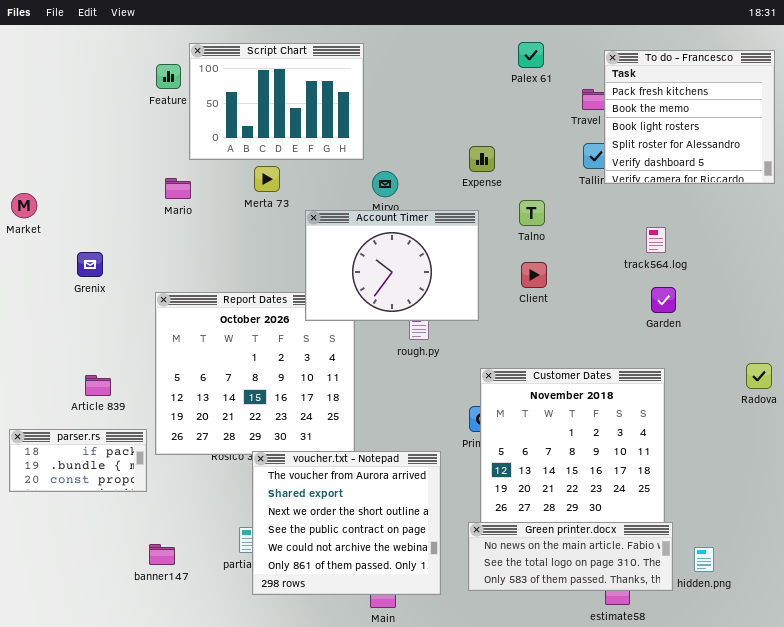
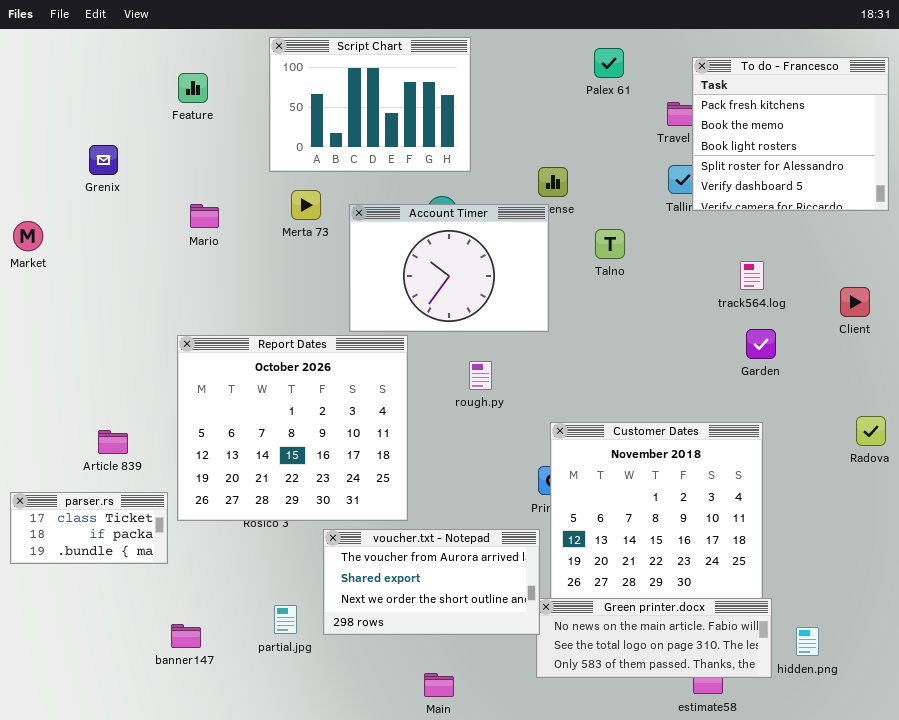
Script Chart: [189,43,364,160] -> [269,37,471,172], moved
Account Timer: [305,210,479,321] -> [349,204,549,332], moved
Grenix: [77,252,103,277] -> [89,145,118,175], moved
Client: [521,262,547,288] -> [840,287,870,317], moved
parser.rs: [9,429,147,492] -> [10,492,168,564], scrolled up 1 row
voucher.txt - Notepad: [252,451,441,595] -> [323,529,540,635], moved, resized

